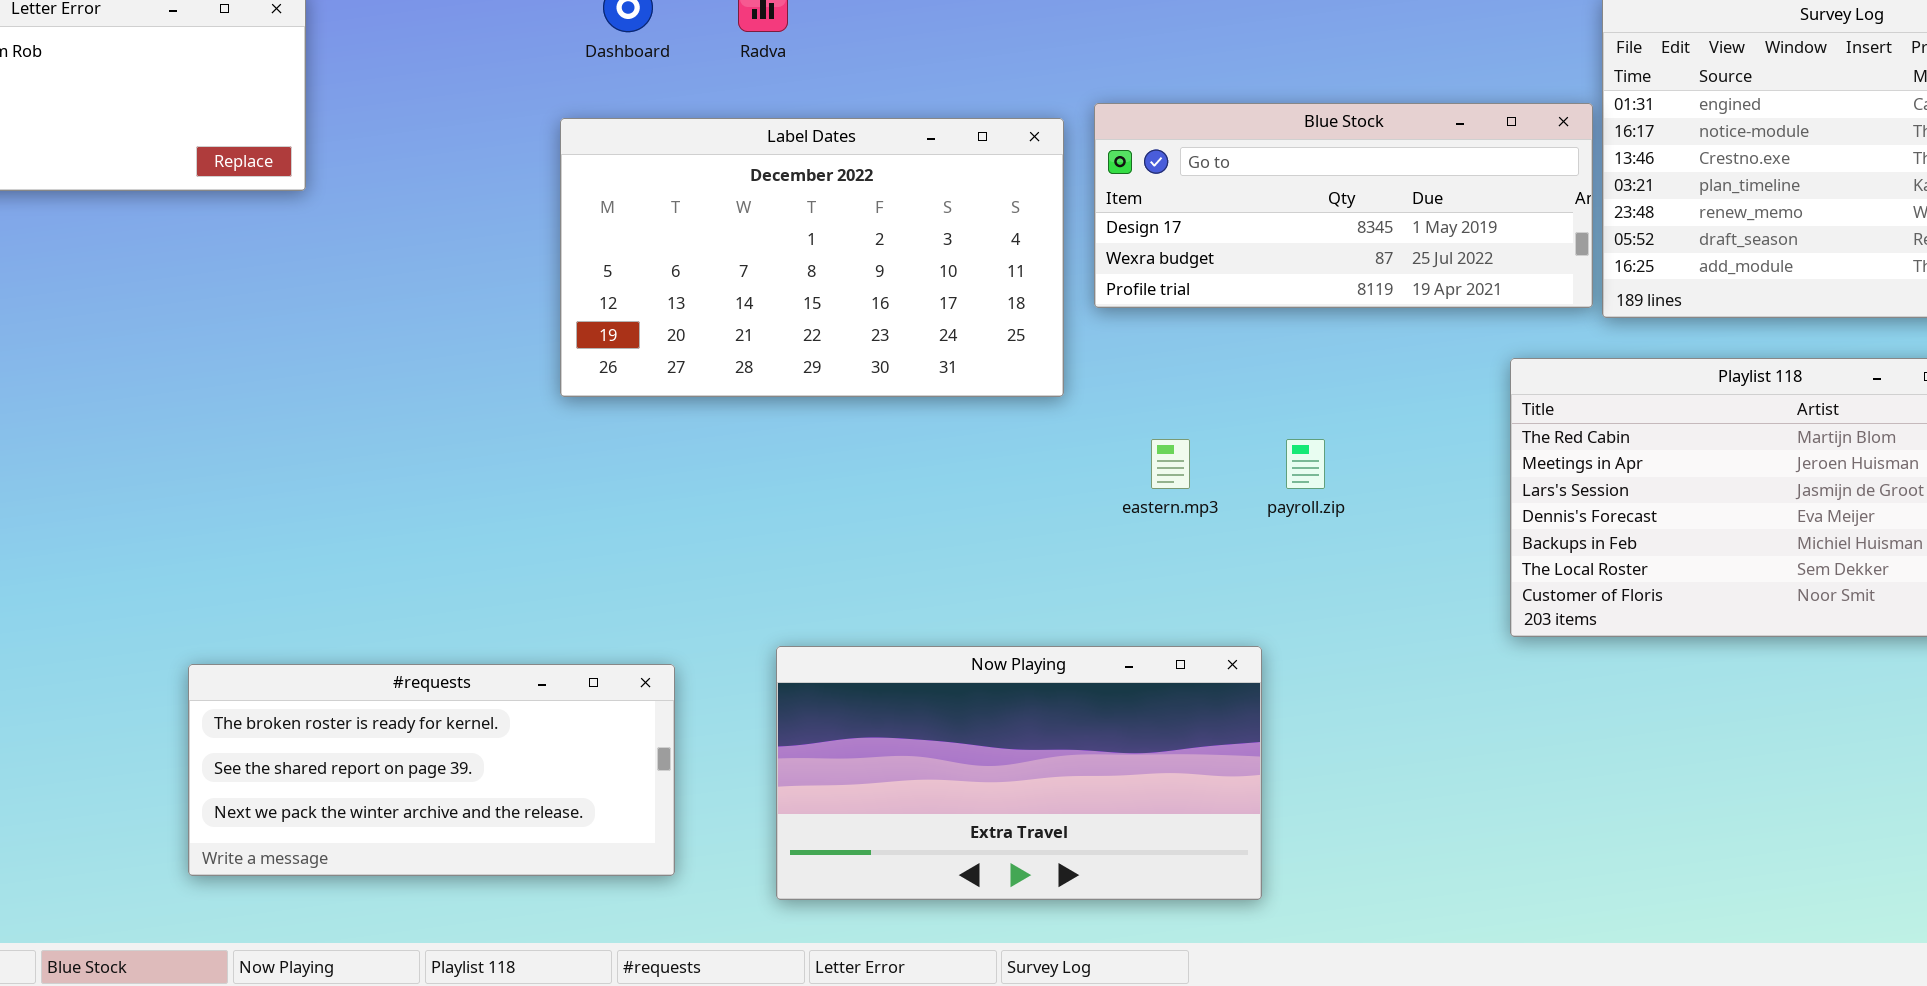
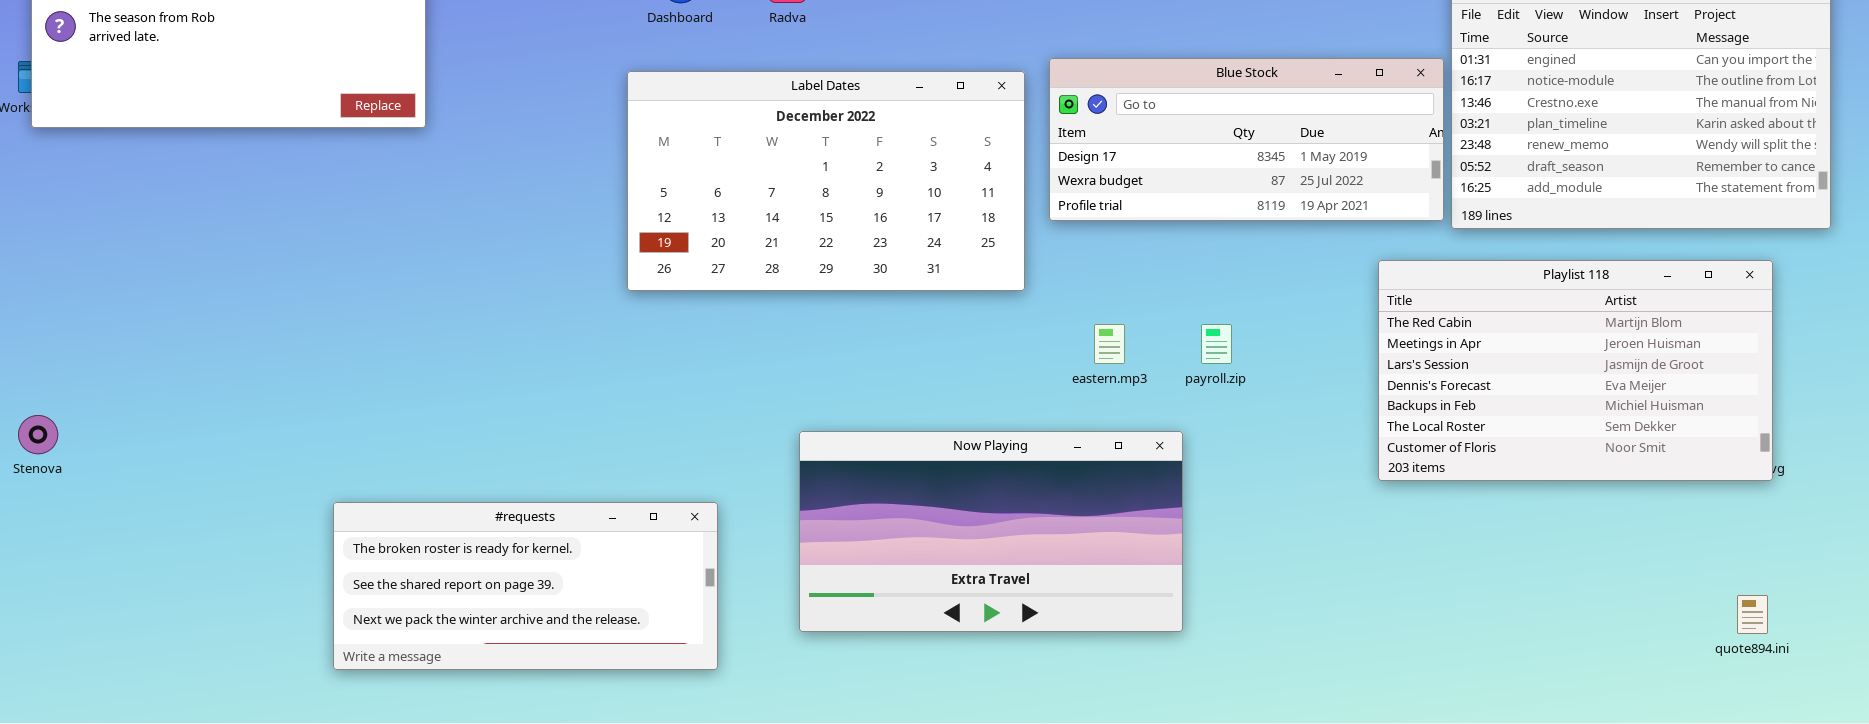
Now Playing: [776,646,1262,900] -> [799,431,1183,632], moved

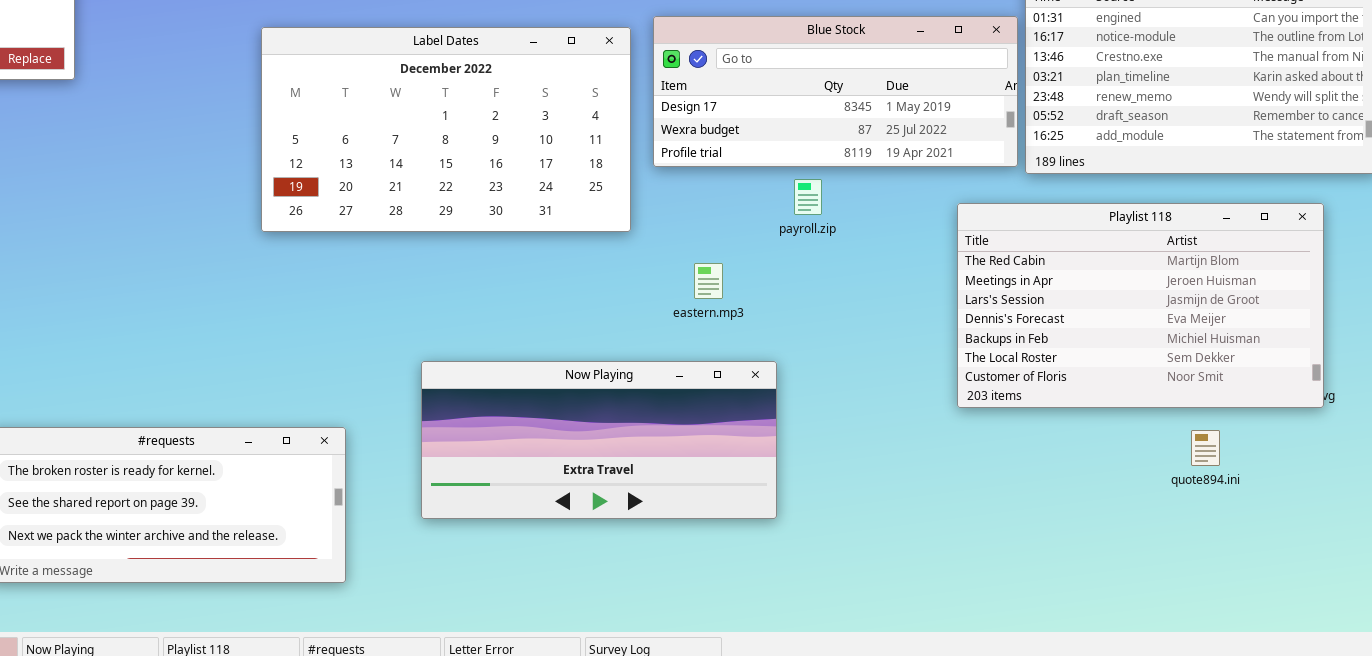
payroll.zip: [1201,324,1232,364] -> [794,179,822,215], moved
Now Playing: [799,431,1183,632] -> [421,361,777,519], resized
quote894.ini: [1737,595,1768,634] -> [1191,430,1220,466], moved

